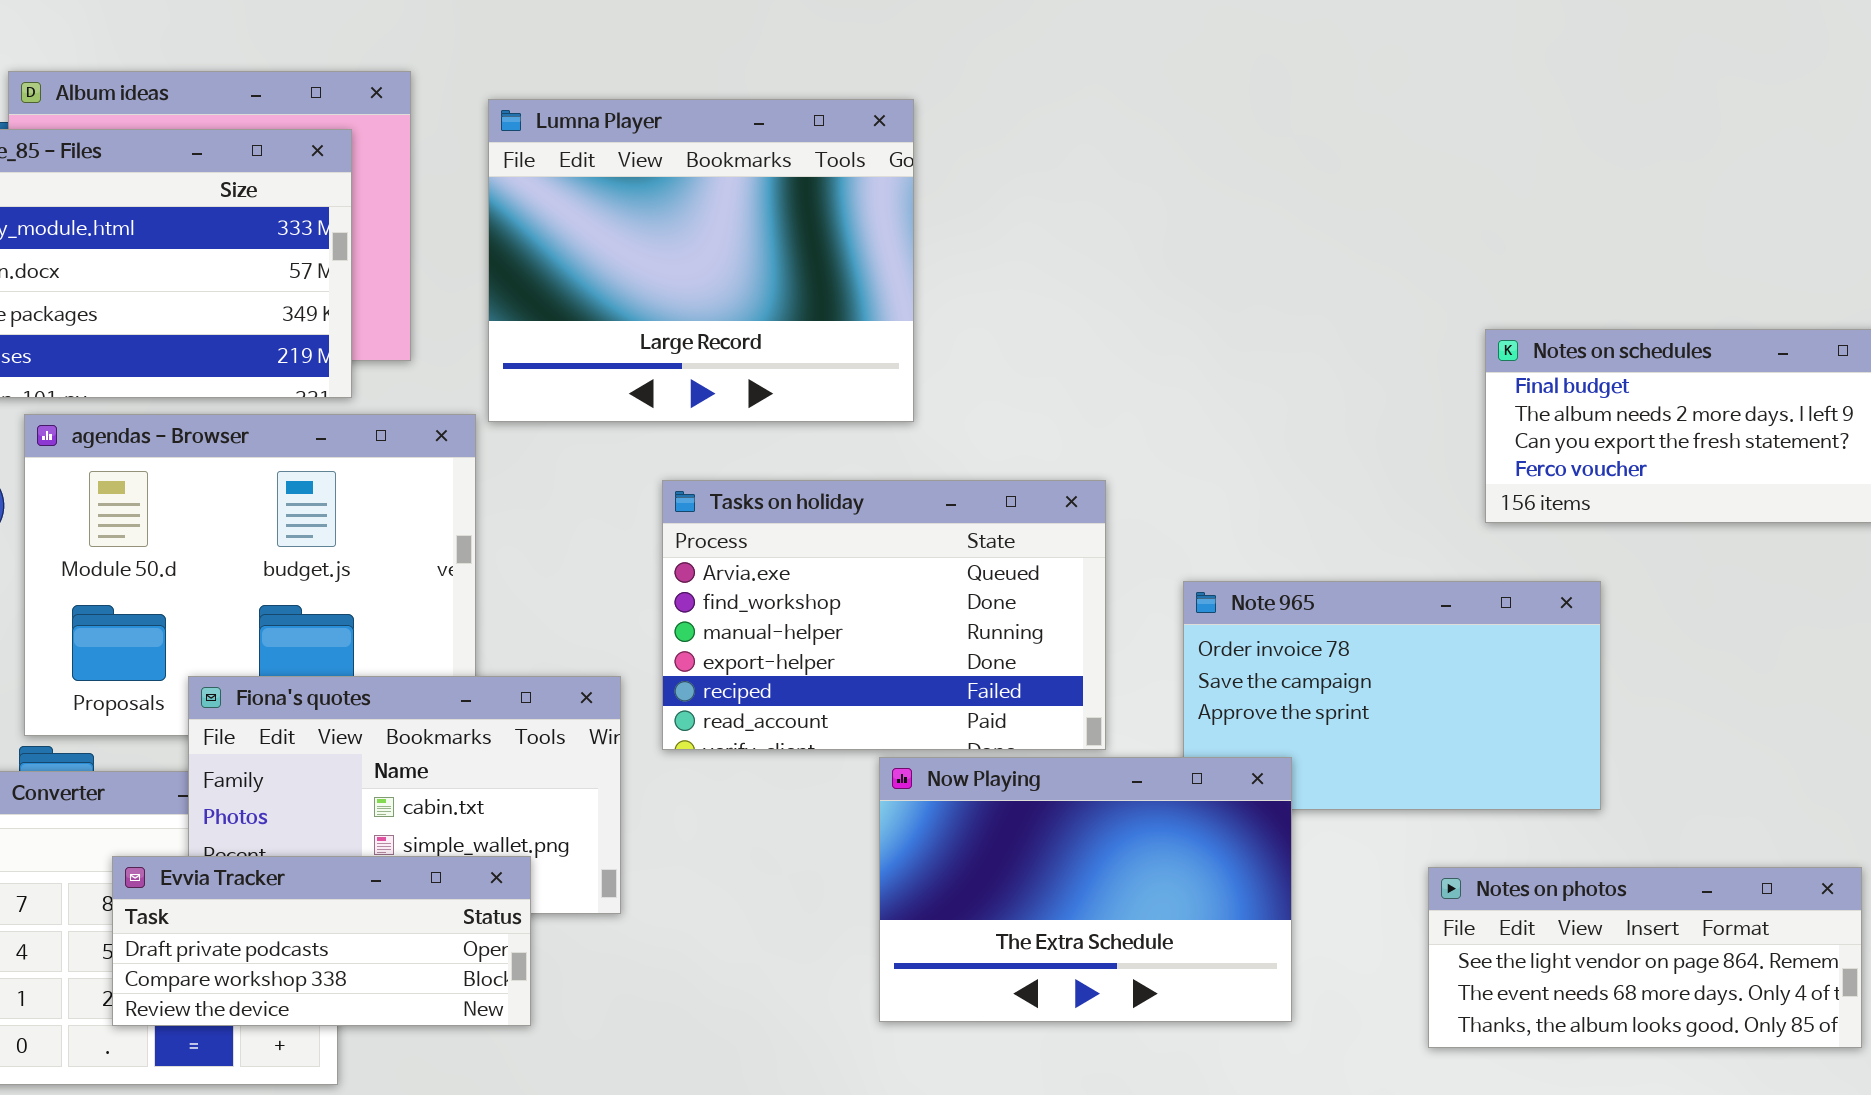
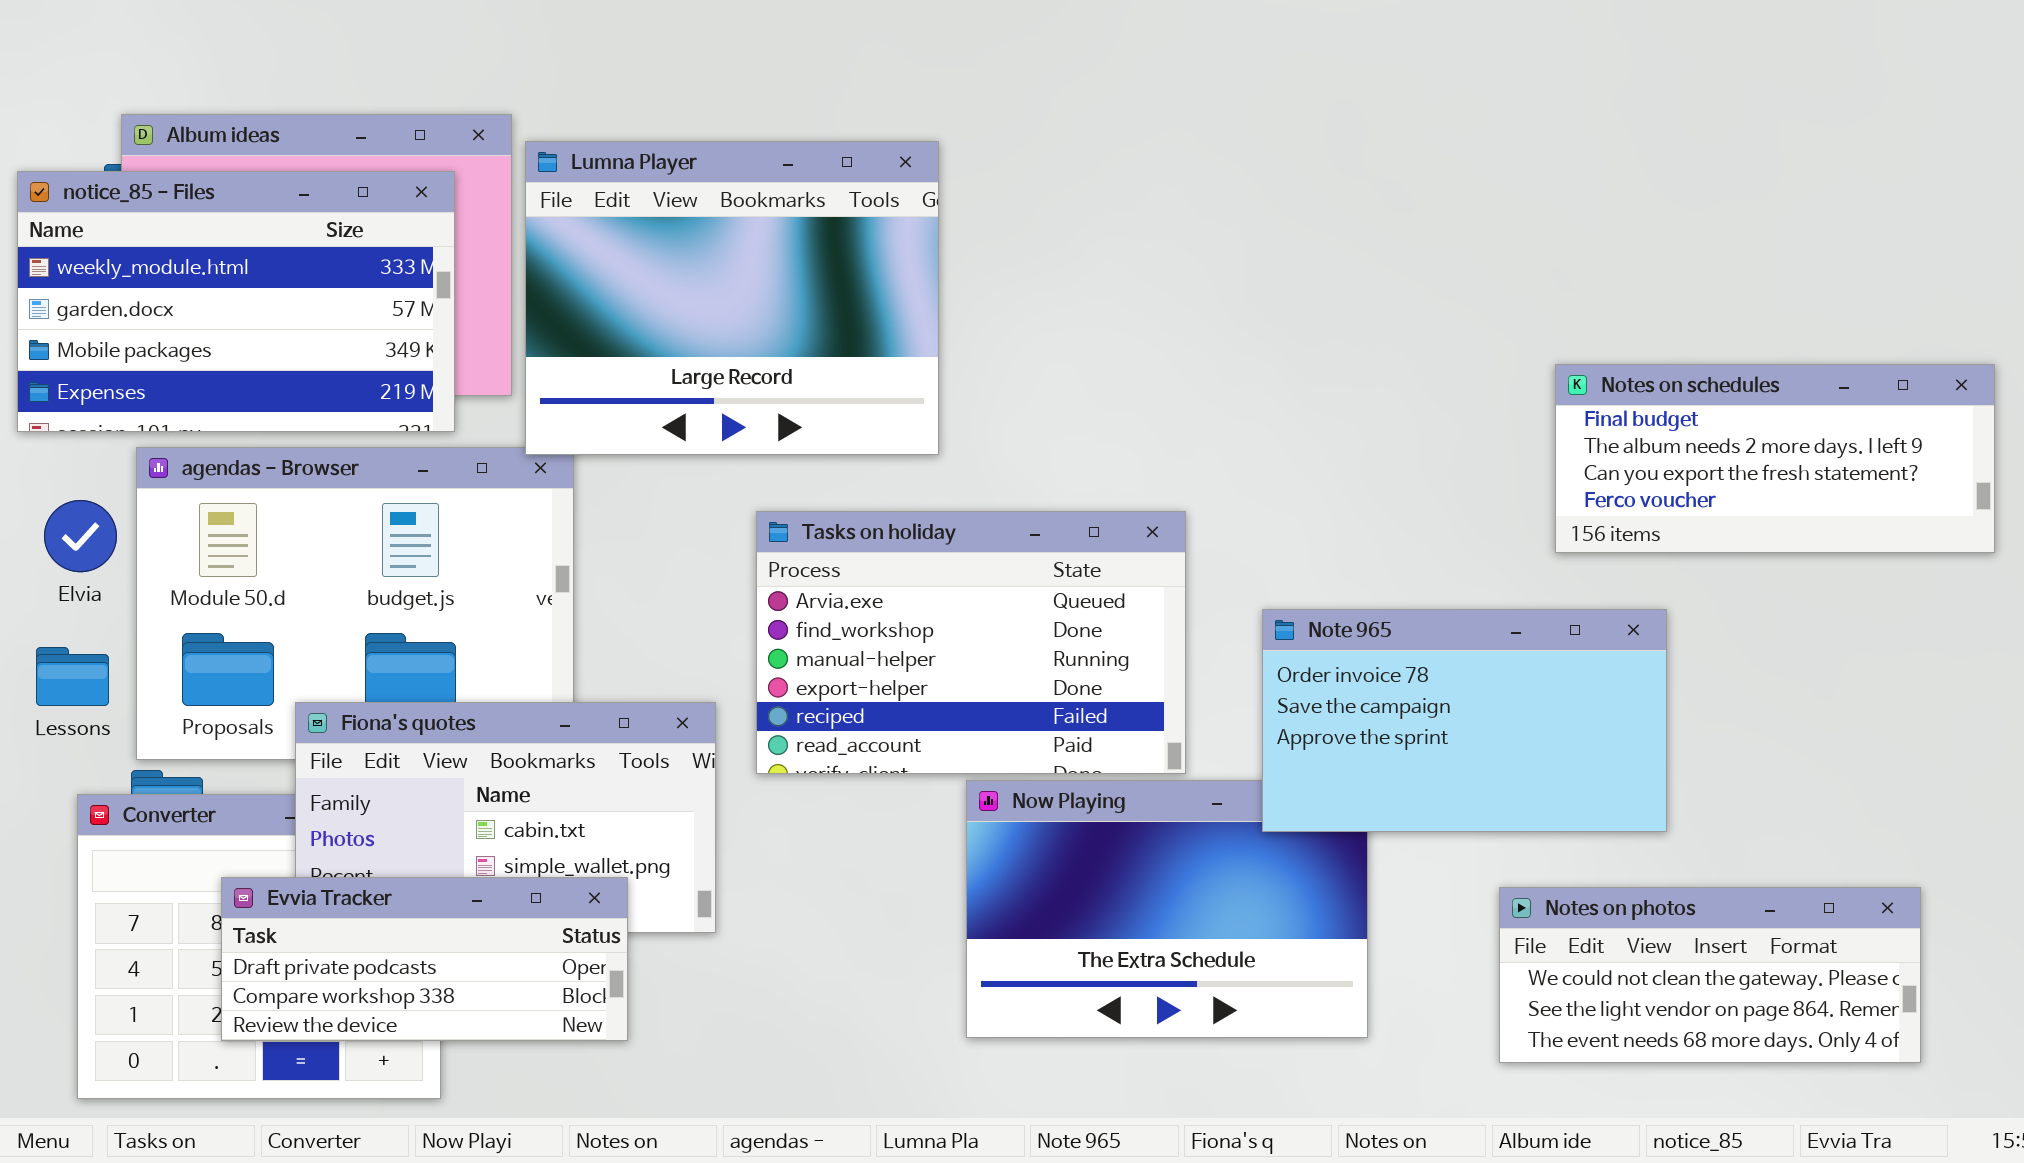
Lumna Player: [488,99,914,422] -> [525,141,939,455], moved
Note 965: [1183,581,1601,810] -> [1262,609,1667,832], raised
Notes on photos: [1428,867,1862,1048] -> [1499,887,1921,1063], scrolled up 1 row

